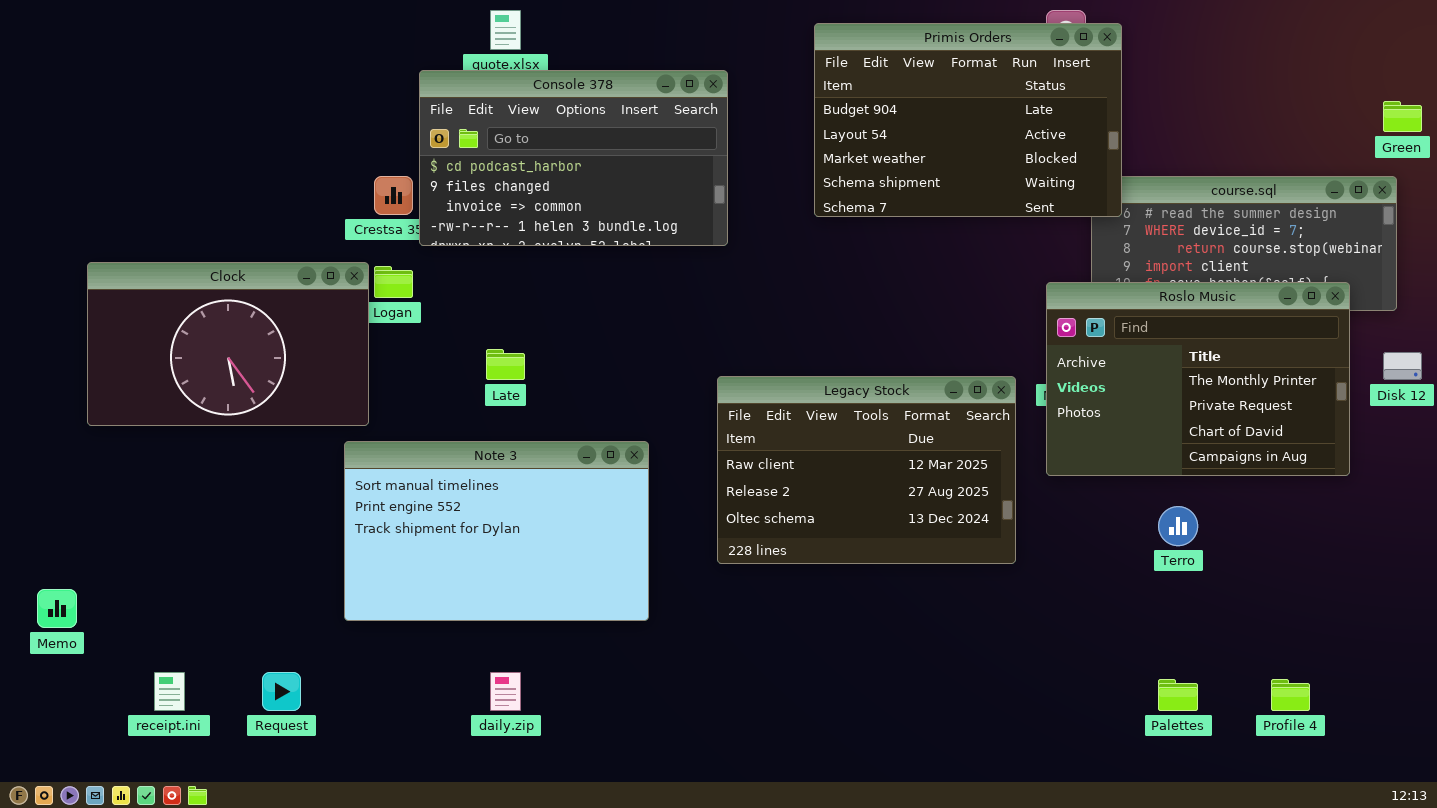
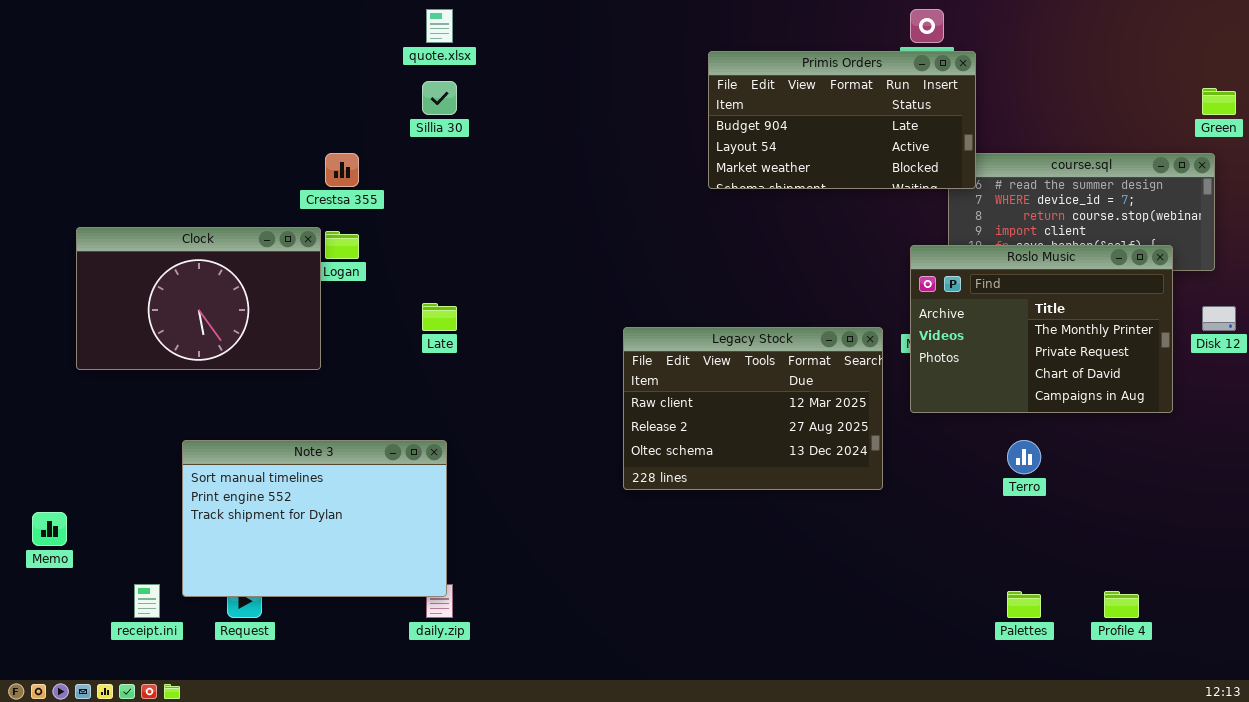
Primis Orders: [814,23,1122,217] -> [708,51,976,189], resized
Console 378: [419,70,728,246] -> none, closed
Note 3: [344,441,649,621] -> [182,440,447,597], moved

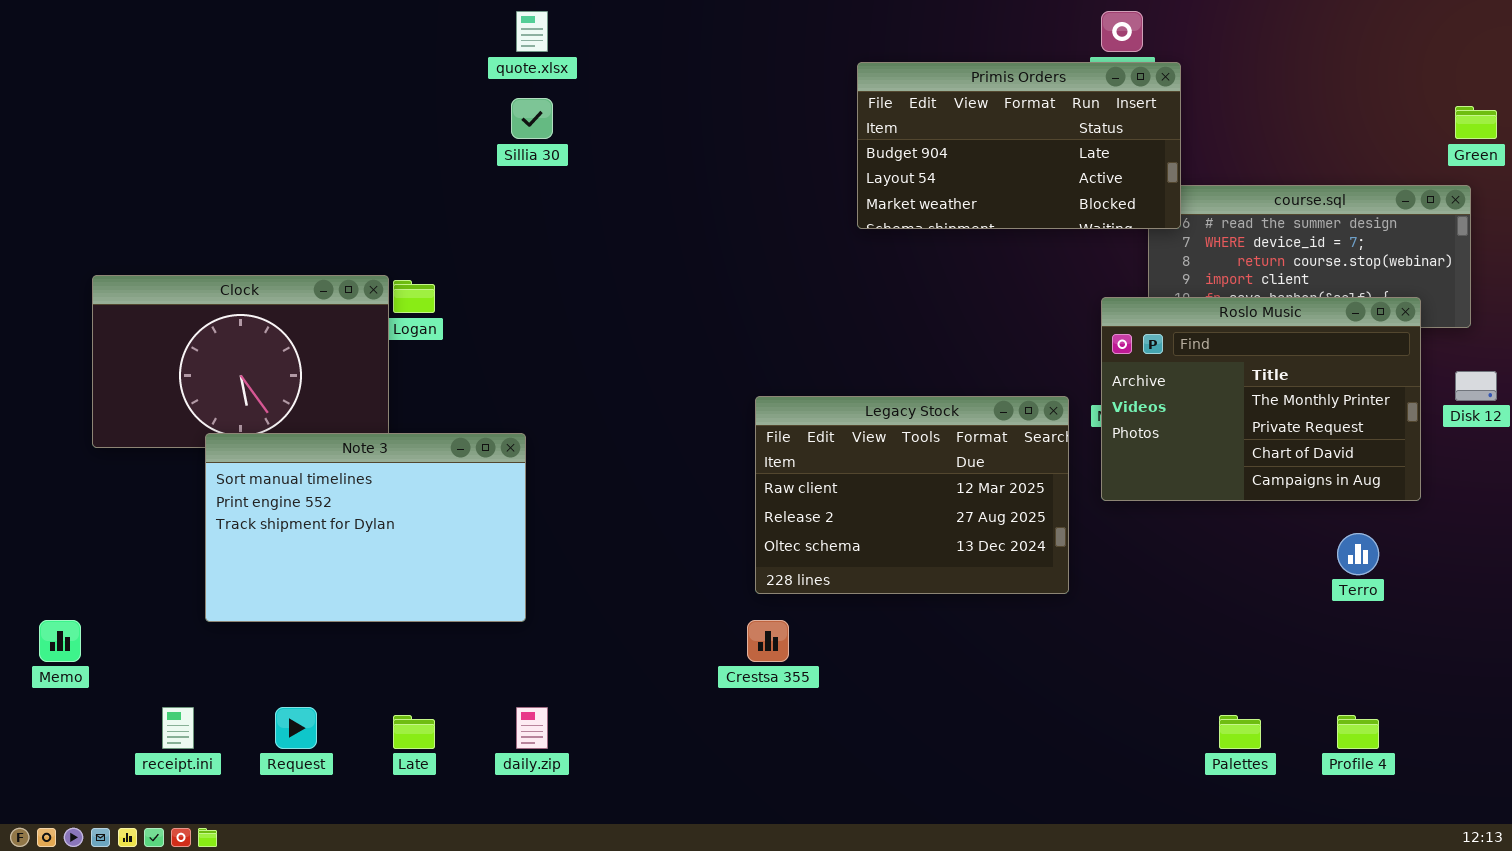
Crestsa 355: [325,153,359,187] -> [747,620,789,662], moved
Late: [422,303,457,331] -> [393,715,435,749], moved
Note 3: [182,440,447,597] -> [205,433,526,622], moved
Terro: [1007,440,1041,474] -> [1337,533,1379,575], moved

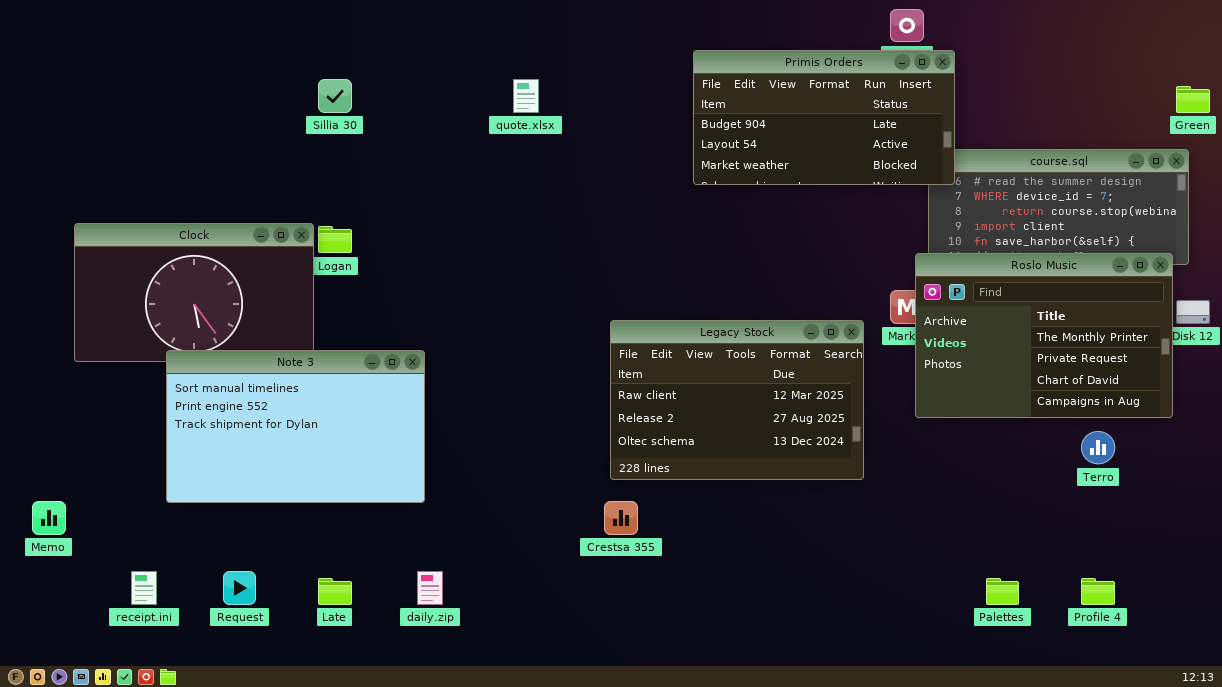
quote.xlsx: [516,11,548,52] -> [513,79,539,113], moved
Sillia 30: [511,98,553,139] -> [318,79,352,113], moved
Roslo Music: [1101,297,1421,501] -> [915,253,1173,418], moved

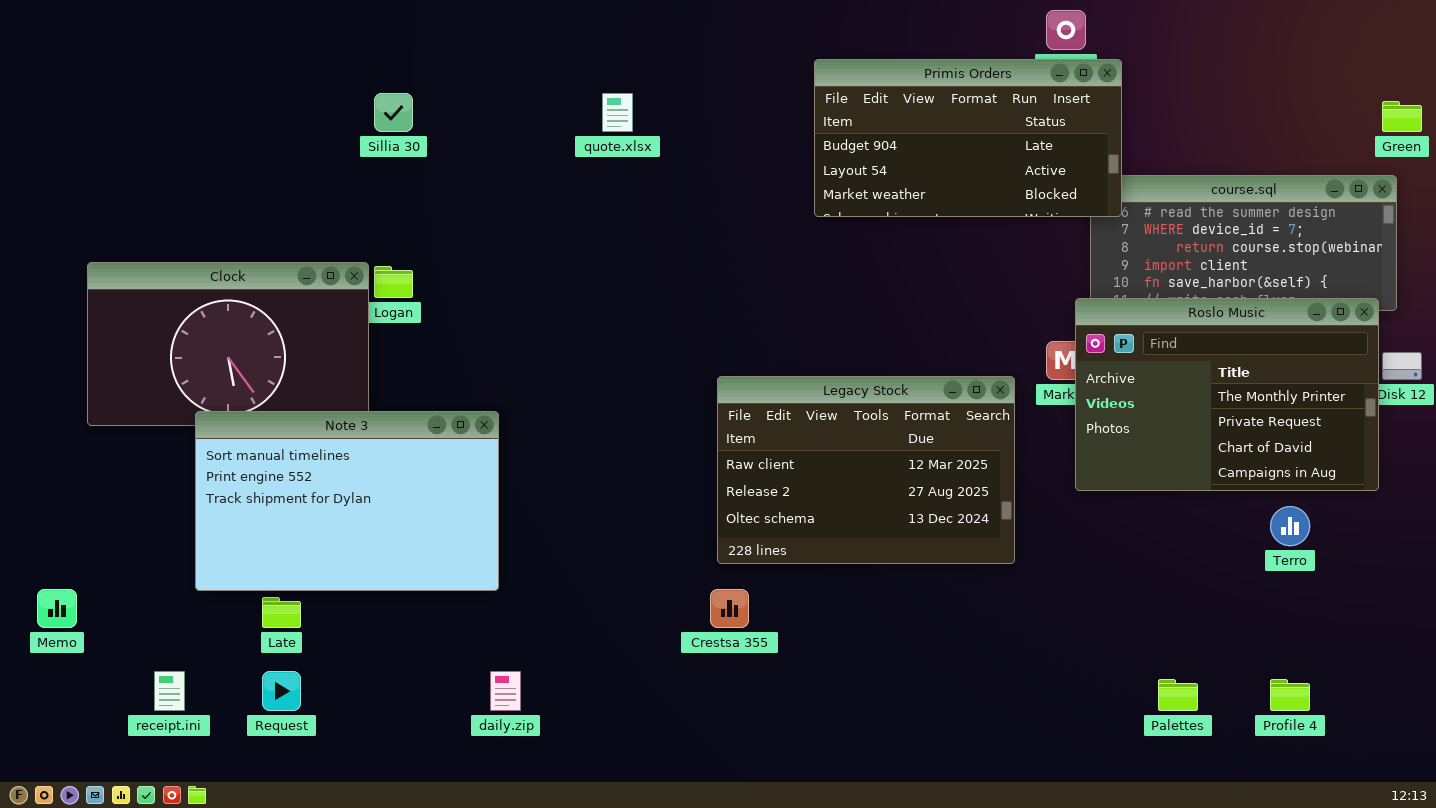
Late: [318,578,352,605] -> [262,597,301,628], moved

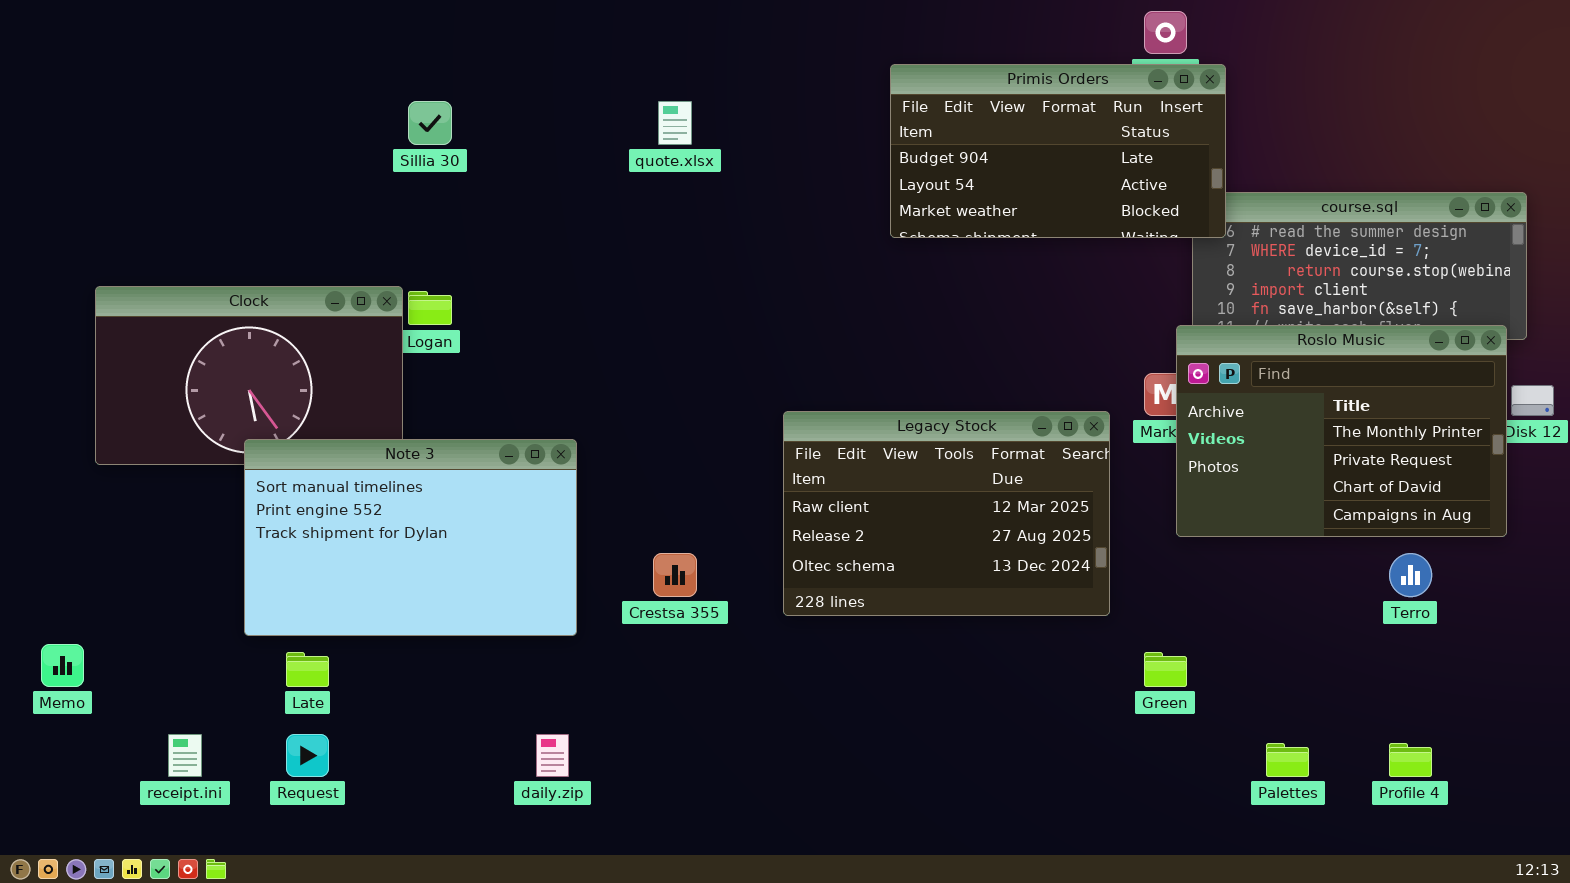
Green: [1382,101,1422,132] -> [1144,652,1187,687], moved
Note 3: [195,411,499,591] -> [244,439,577,636], moved
Crestsa 355: [710,589,749,628] -> [653,553,697,597], moved

